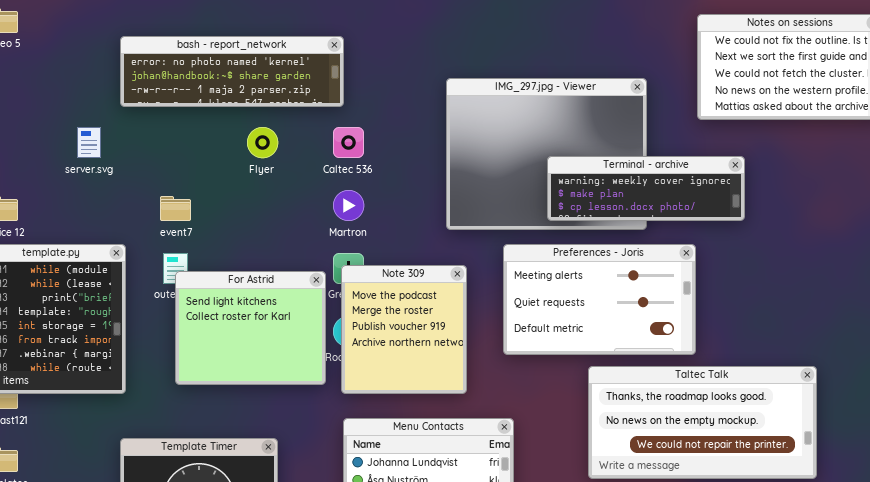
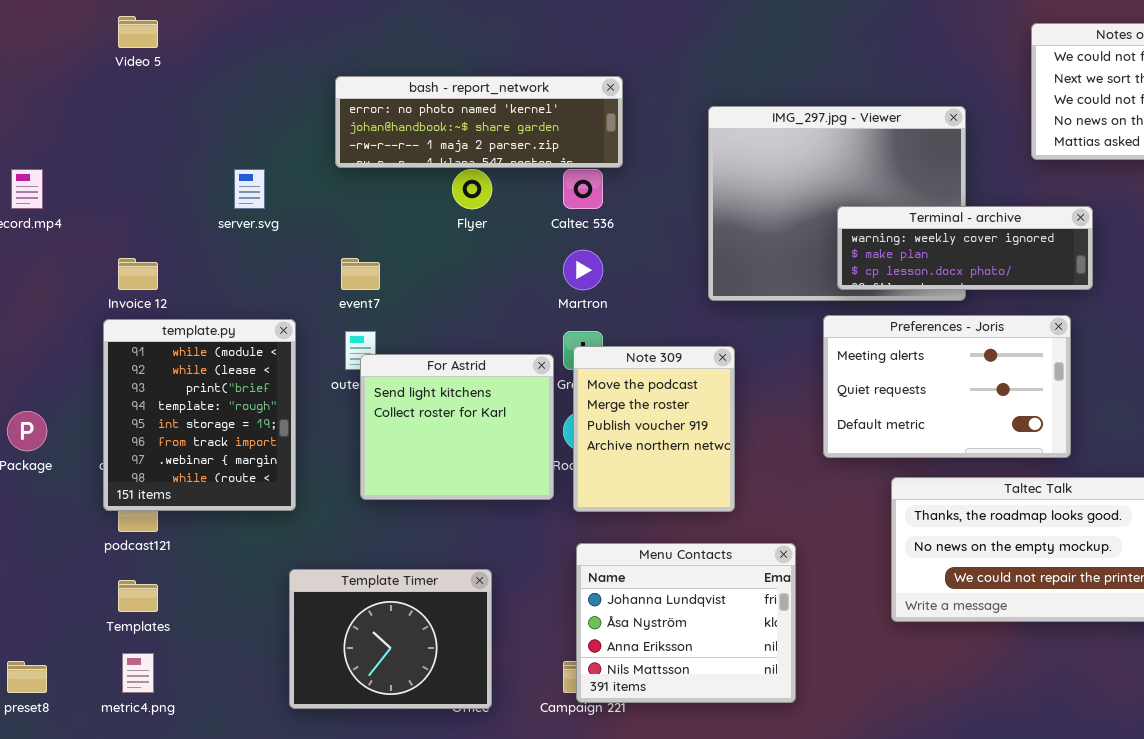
bash - report_network: [120,36,344,107] -> [335,76,623,168], moved
Preferences - Joris: [503,244,696,355] -> [823,315,1071,458], moved

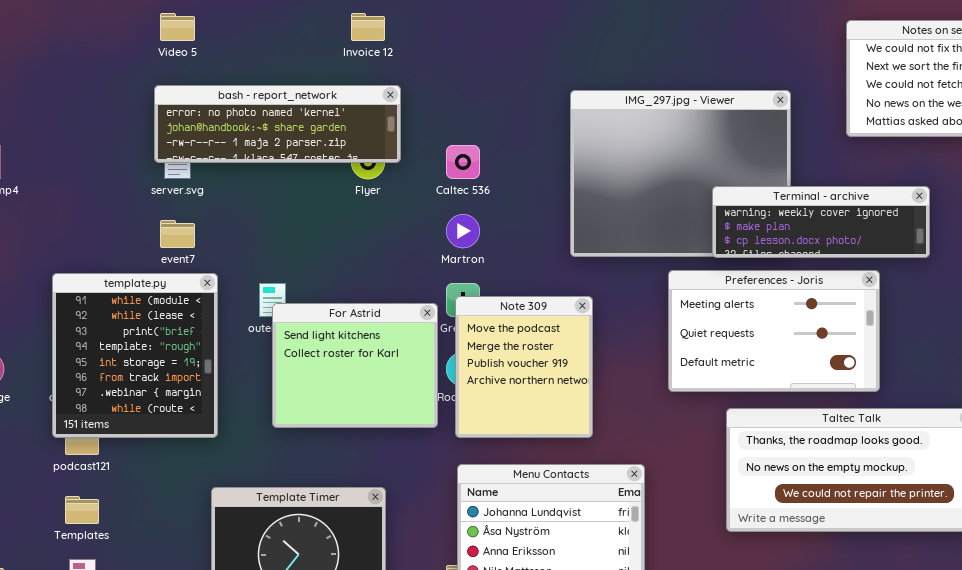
Video 5: [118,16,158,48] -> [160,13,195,41], moved
bash - report_network: [335,76,623,168] -> [154,85,401,163], moved
Terminal - archive: [837,206,1093,290] -> [712,186,930,258], moved
Invoice 12: [118,258,158,290] -> [351,13,385,41], moved
event7: [341,258,380,290] -> [160,220,195,248], moved

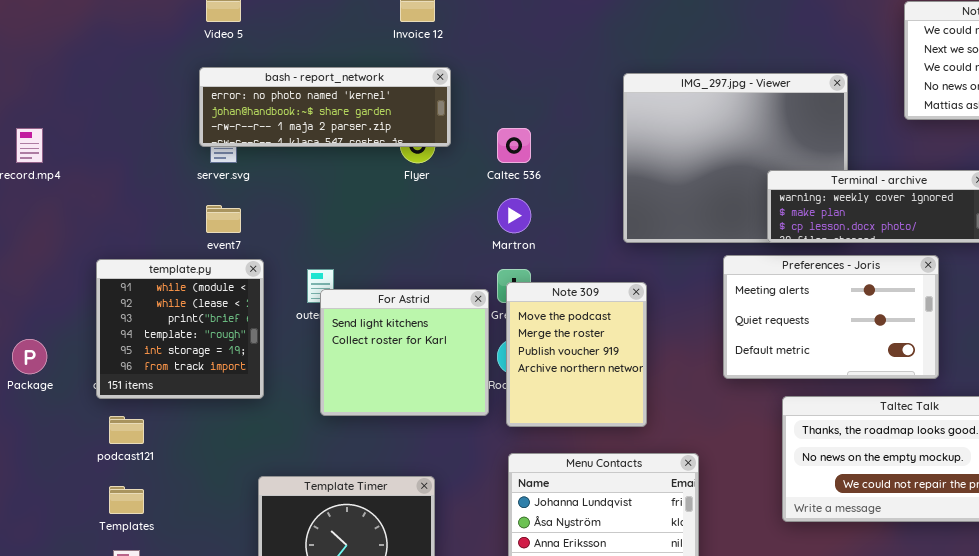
template.py: [52,273,218,438] -> [96,259,264,399], resized

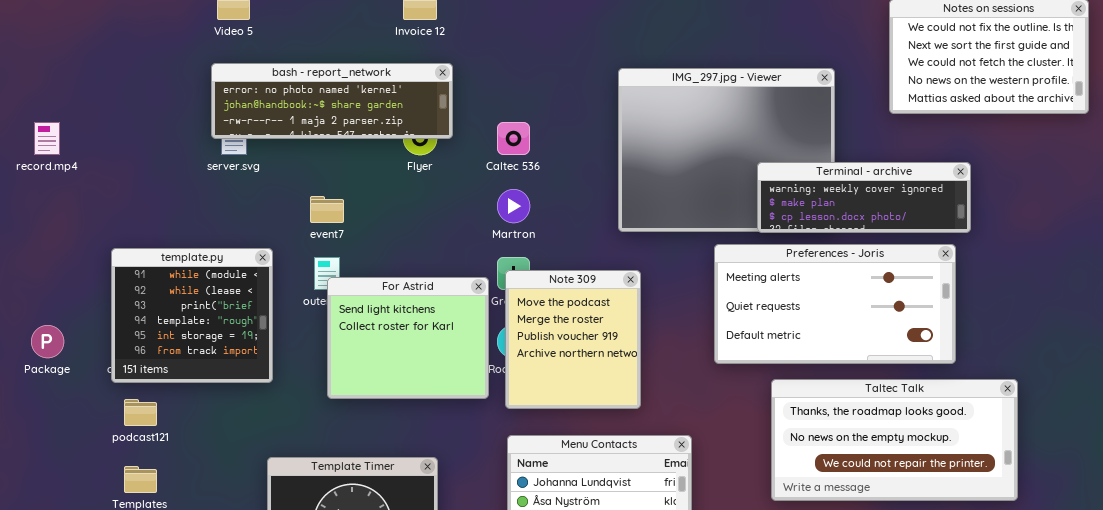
event7: [206,205,241,233] -> [310,196,344,223], moved
Preferences - Joris: [723,255,939,379] -> [714,244,956,364], resized

